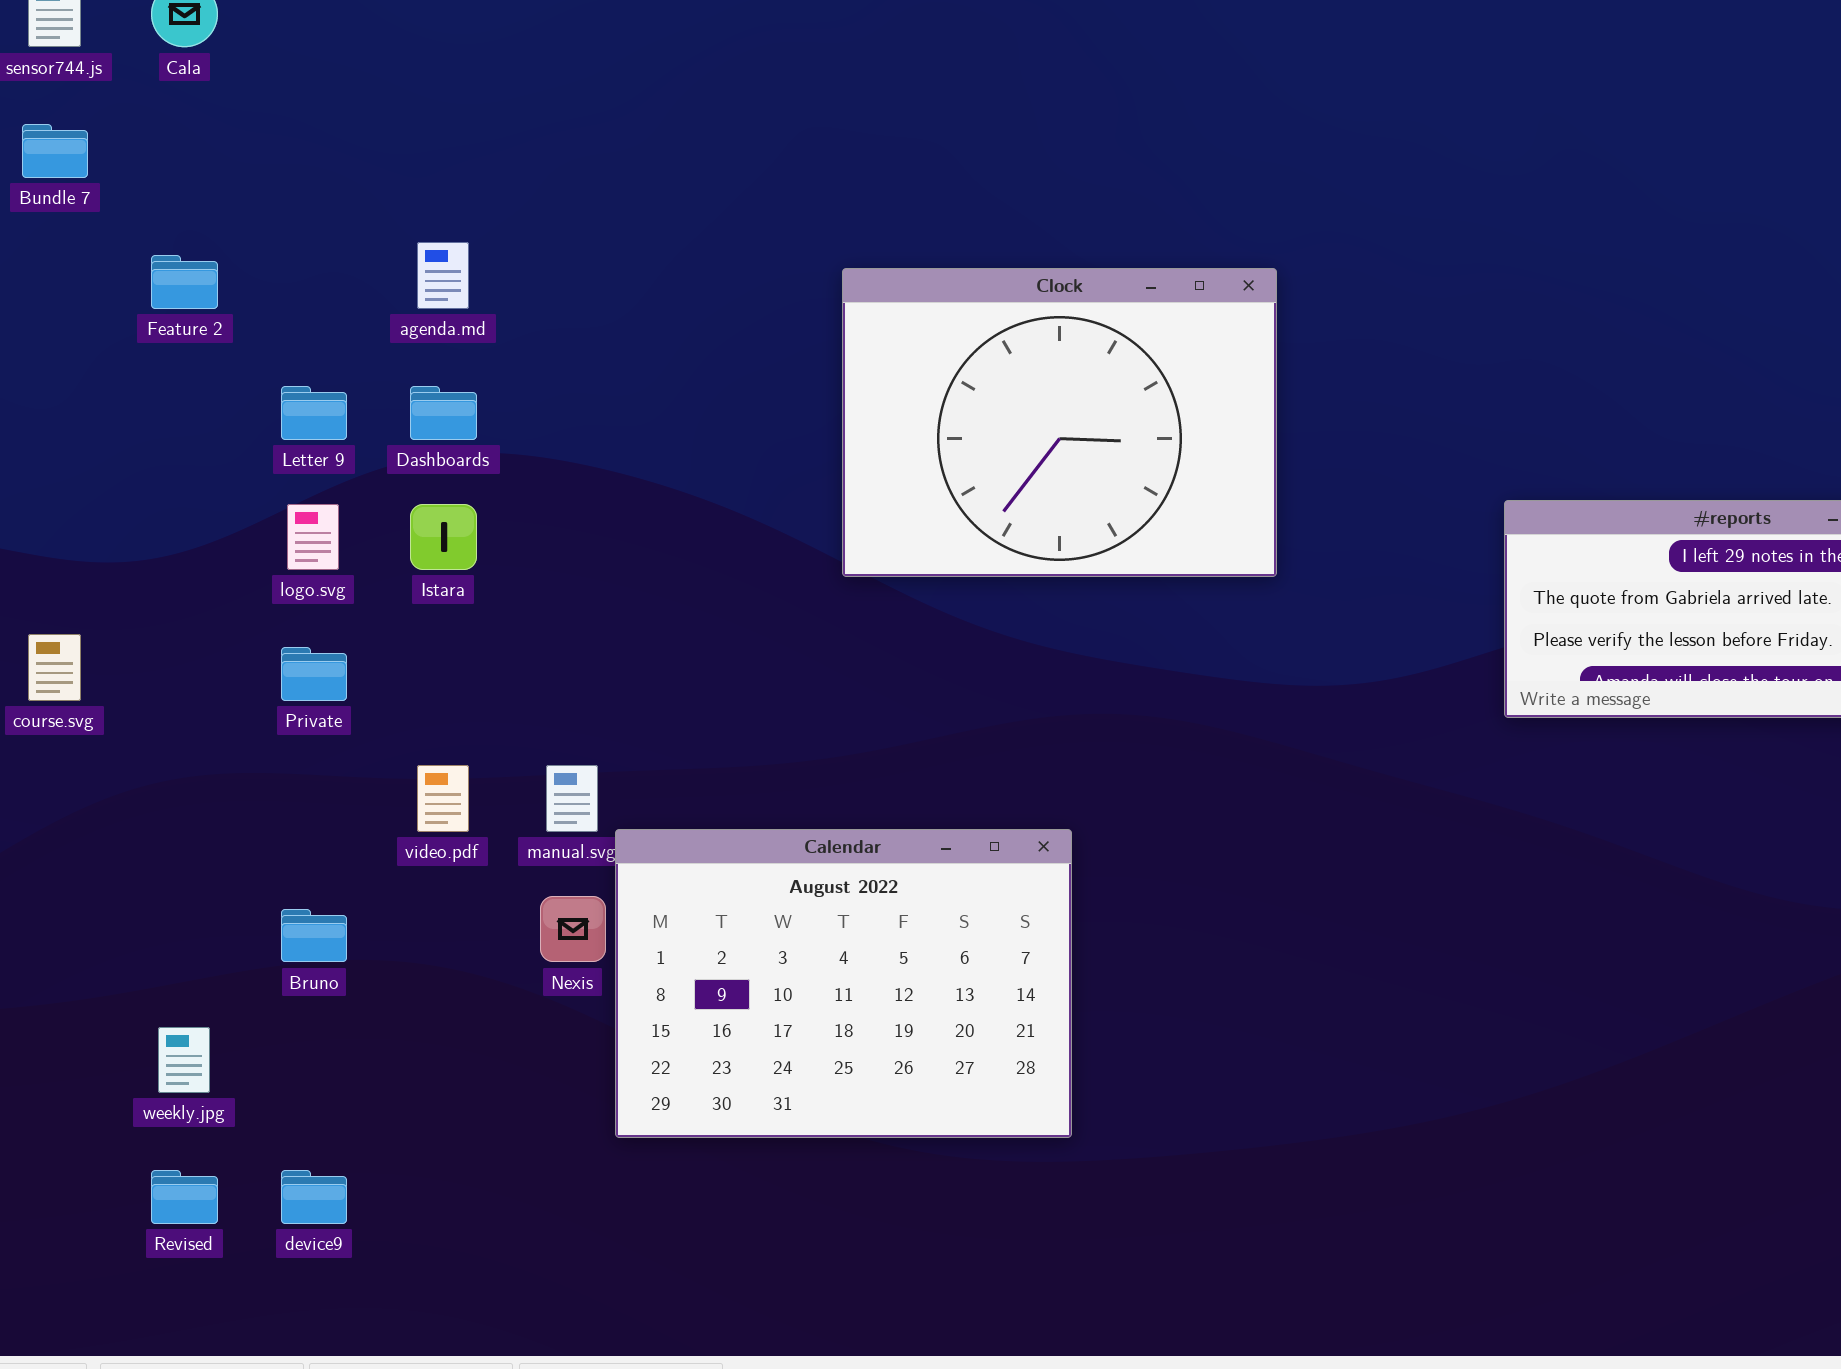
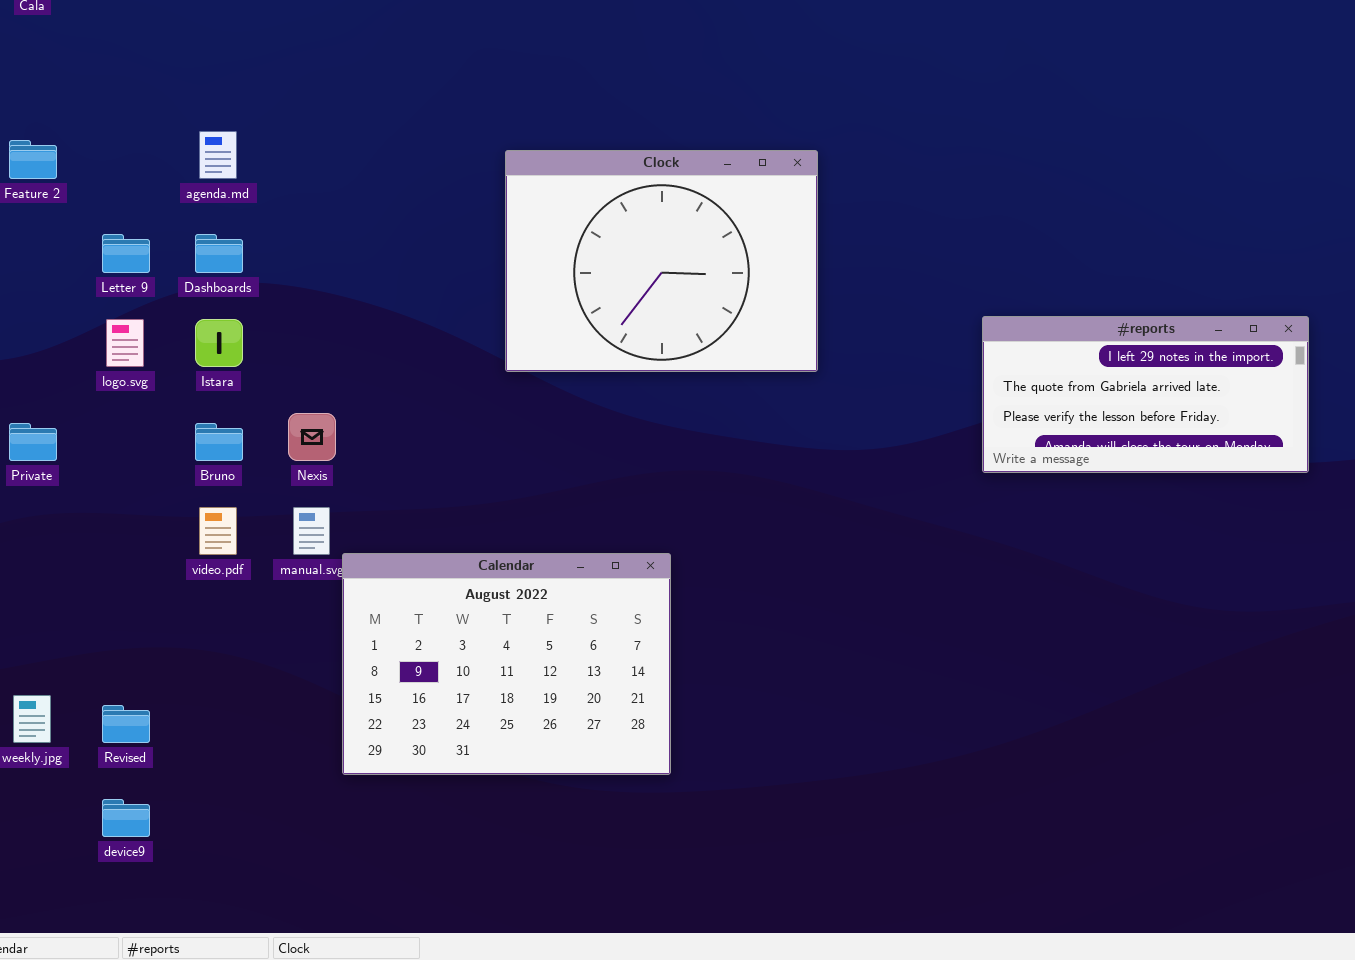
Private: [281,647,347,701] -> [9,423,57,461], moved
Nexis: [540,896,606,962] -> [288,413,336,461], moved
Bruno: [281,909,347,962] -> [195,423,243,461], moved
Revised: [151,1170,218,1224] -> [102,705,150,743], moved

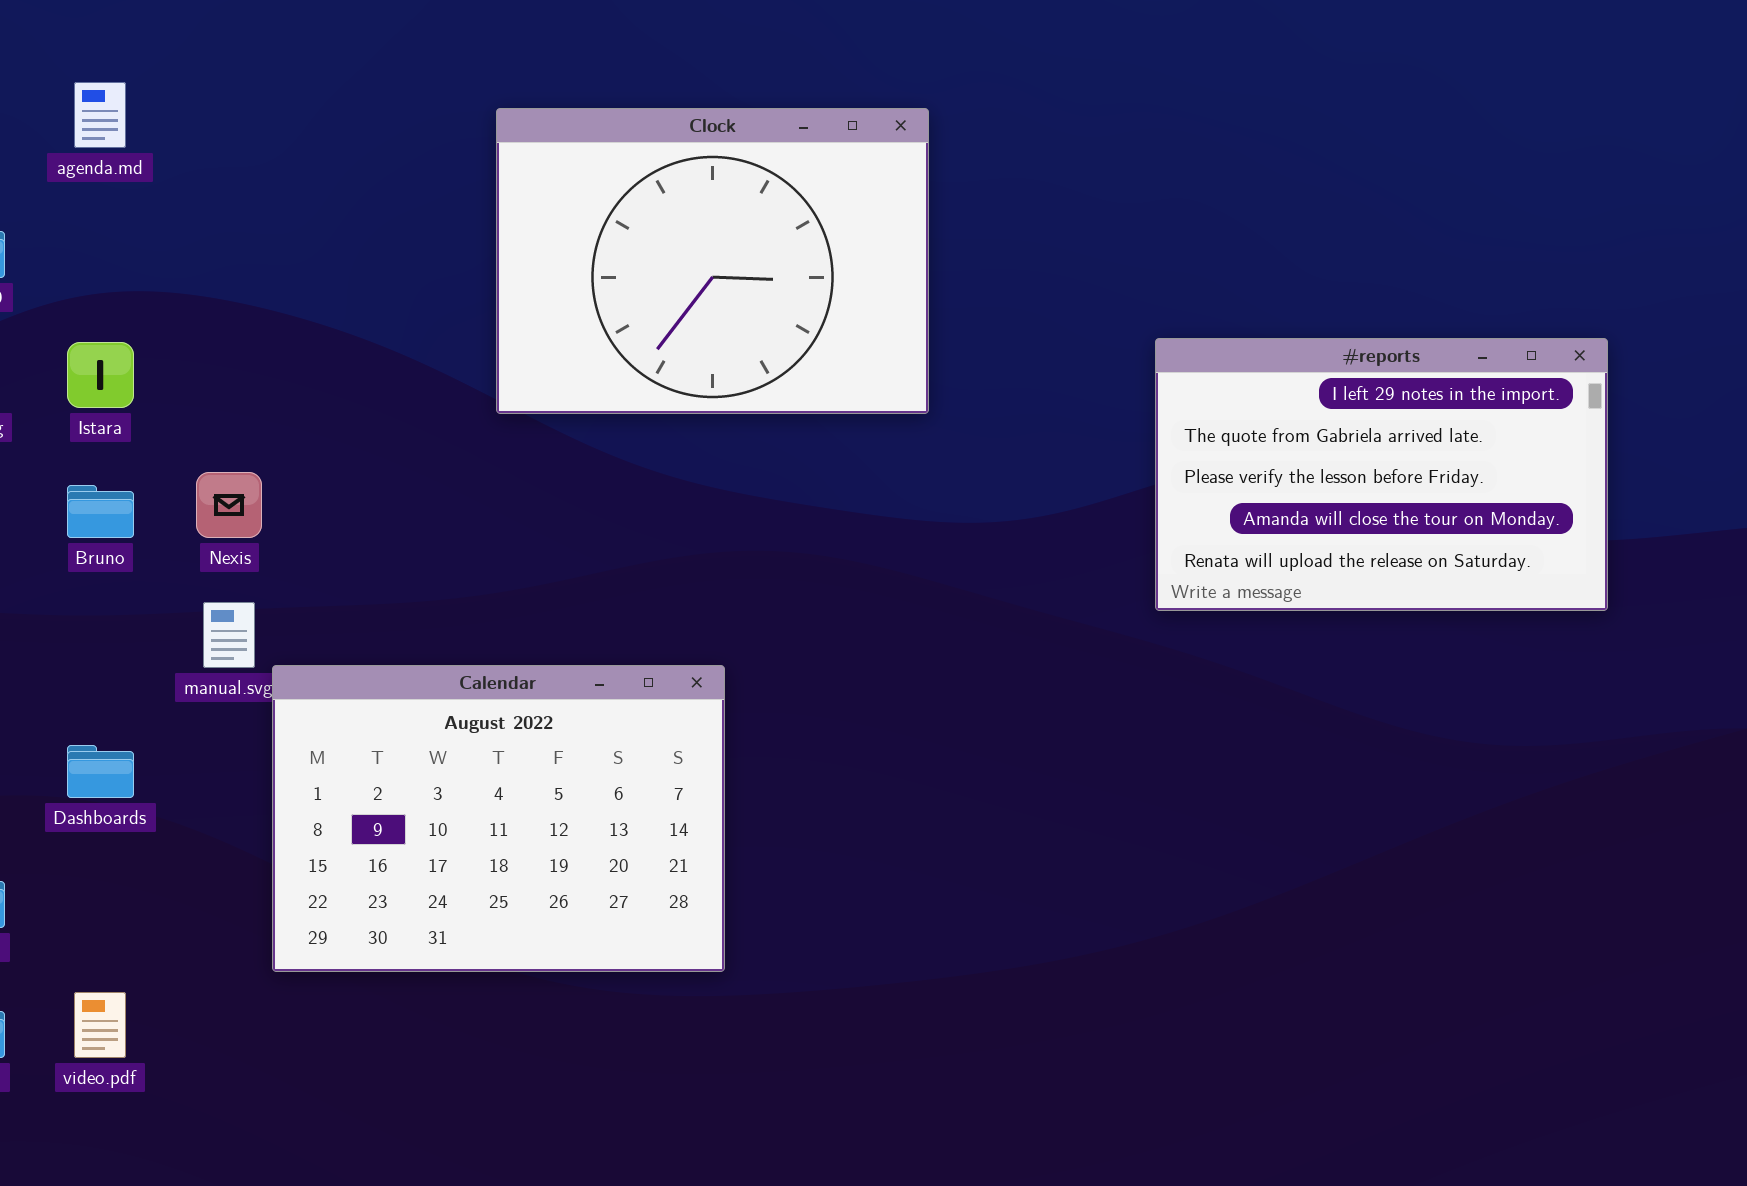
Dashboards: [195,234,243,273] -> [67,745,134,798], moved
#reports: [982,316,1309,473] -> [1155,338,1608,611], resized
video.pdf: [199,507,237,555] -> [74,992,126,1058], moved

